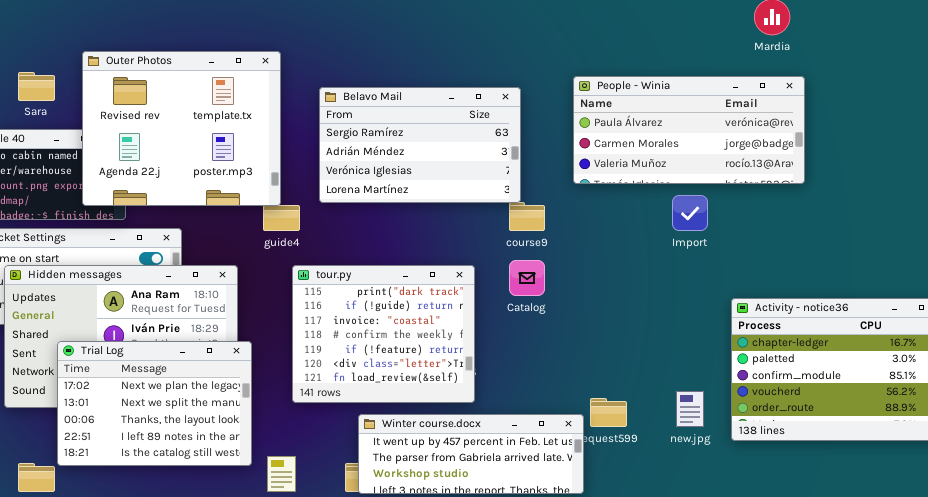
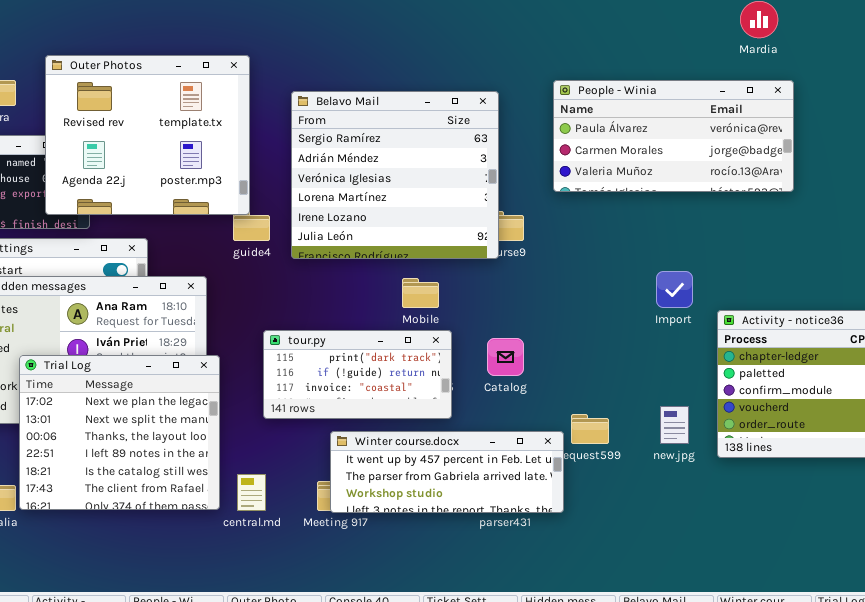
Belavo Mail: [319,87,521,203] -> [291,91,499,259], resized
Import: [672,195,708,231] -> [656,271,693,308], moved
Catalog: [509,260,545,296] -> [487,338,524,376], moved
tour.py: [292,265,475,403] -> [263,330,452,419], resized
Trial Log: [57,341,252,466] -> [19,355,220,510], resized

